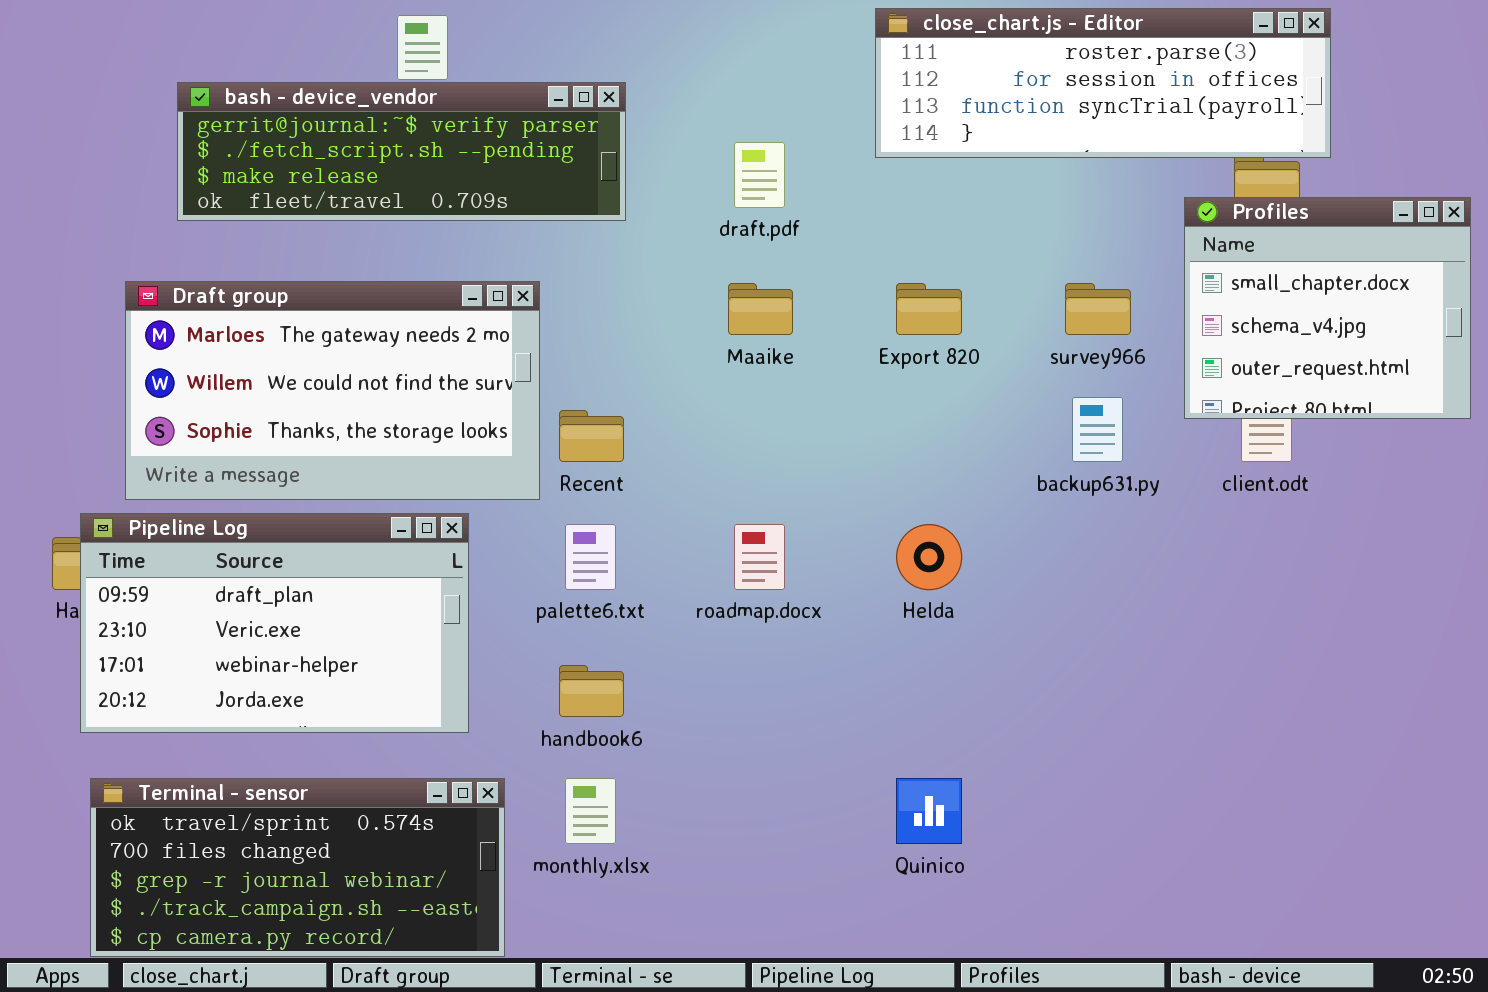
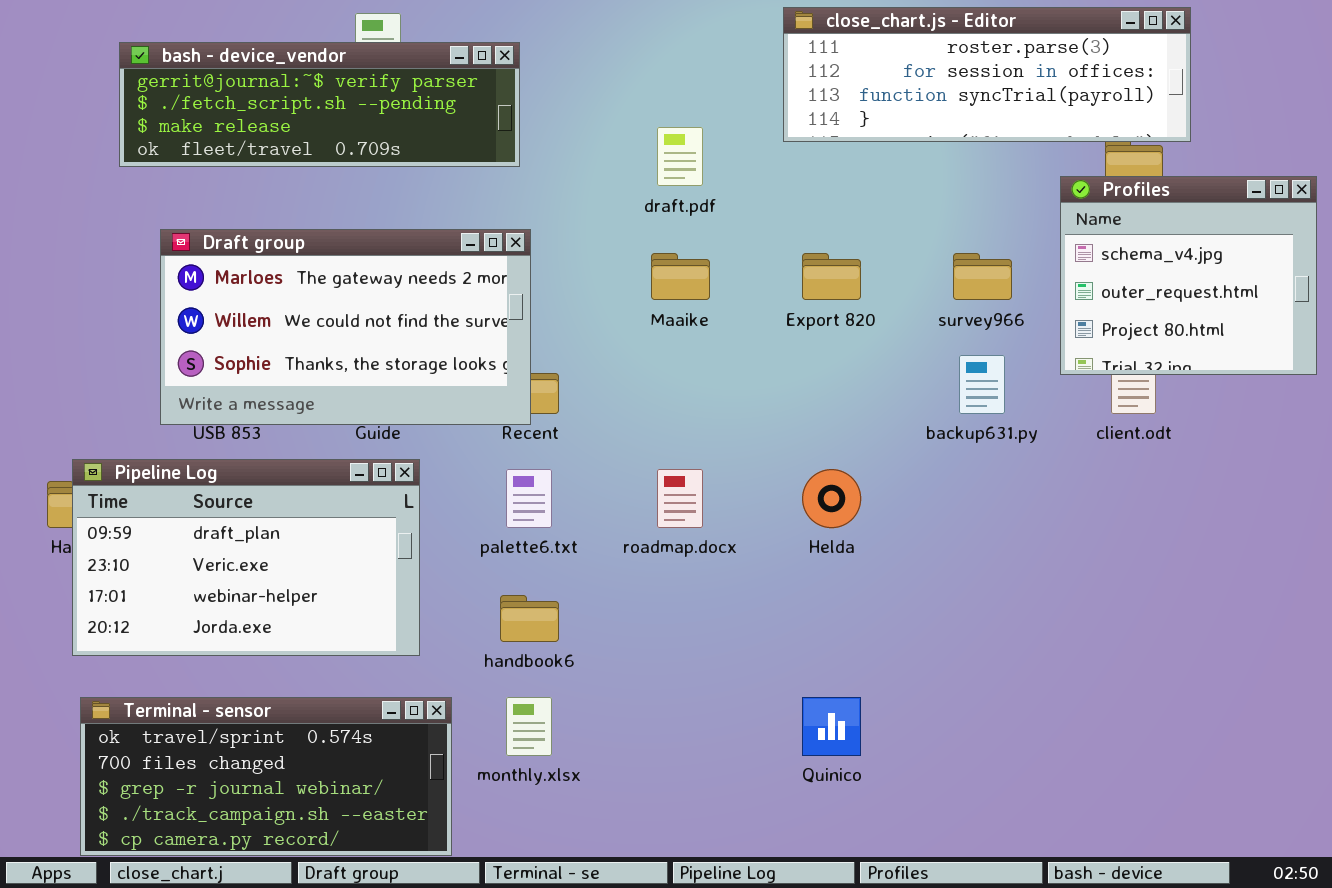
bash - device_vendor: [177,82,626,221] -> [119,42,520,167], moved
Profiles: [1184,197,1471,419] -> [1060,176,1317,375], scrolled down 1 row
Draft group: [125,281,540,500] -> [160,229,531,425], moved

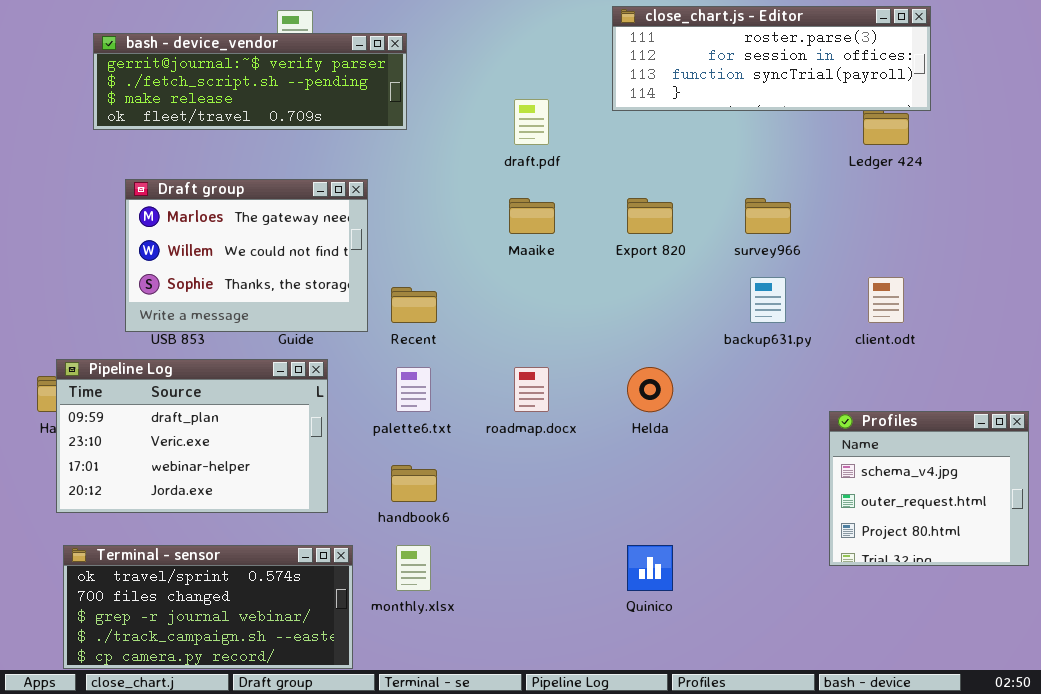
Profiles: [1060,176,1317,375] -> [829,411,1029,566], moved
Draft group: [160,229,531,425] -> [125,179,368,332], resized

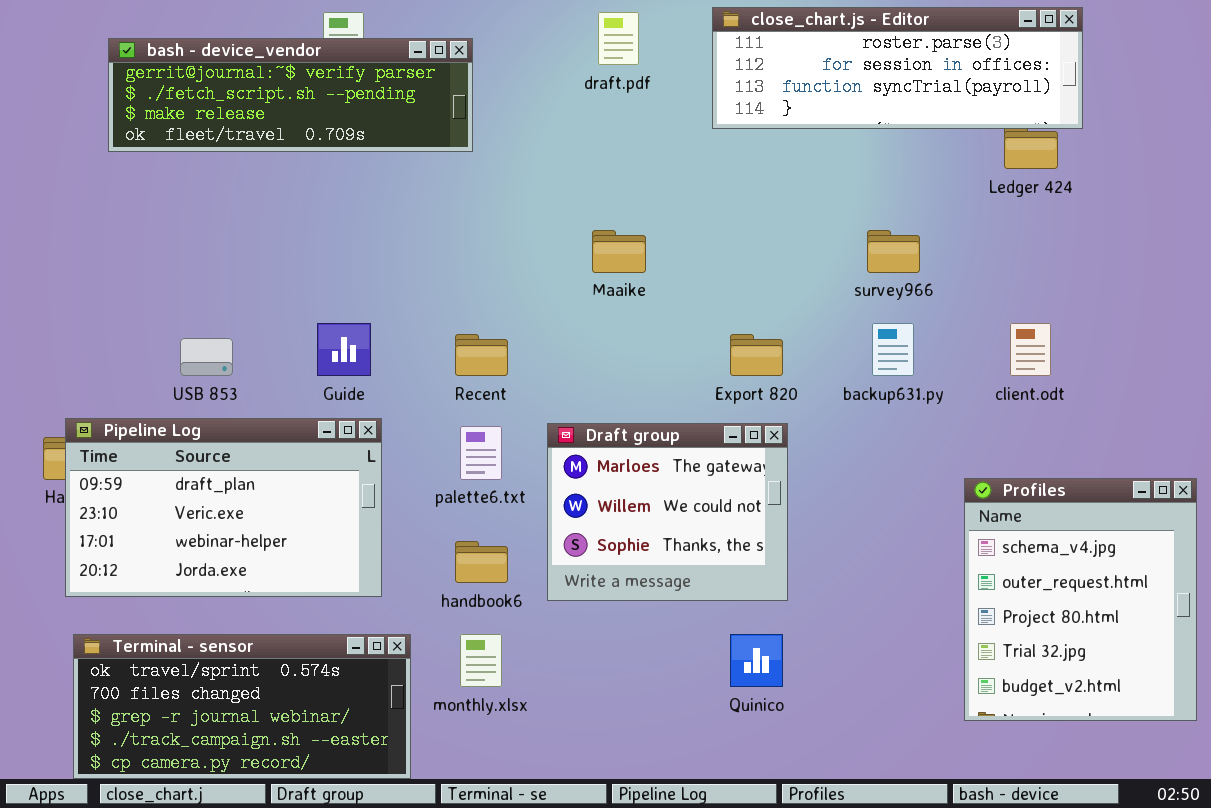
draft.pdf: [514,99,549,145] -> [598,12,639,65], moved
Draft group: [125,179,368,332] -> [547,423,788,601], moved, resized
Export 820: [627,198,673,234] -> [730,334,783,376], moved
Profiles: [829,411,1029,566] -> [964,478,1197,721], resized

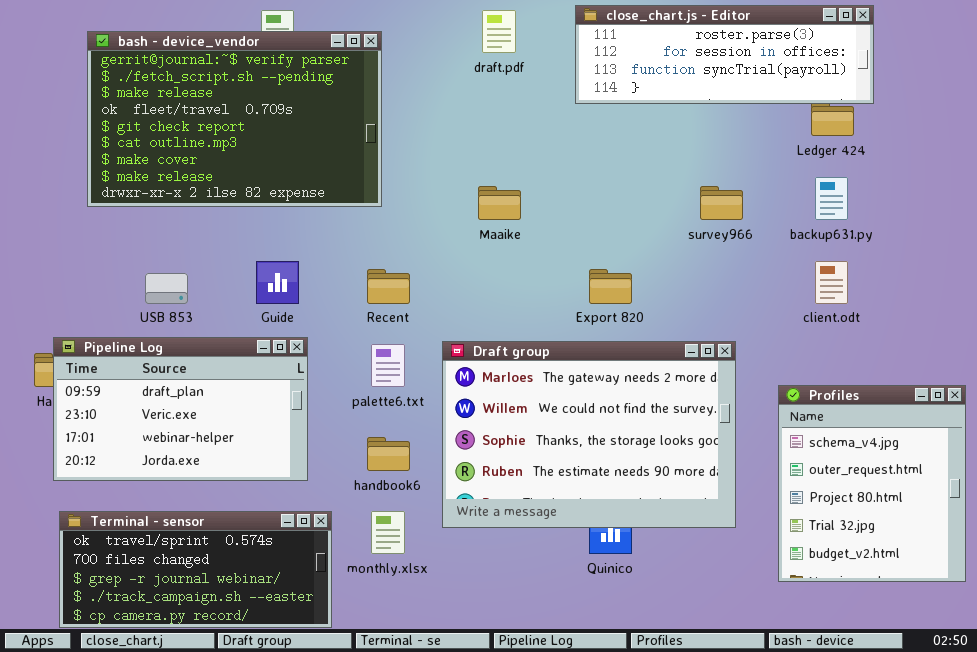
bash - device_vendor: [108,38,473,152] -> [87,31,382,207], resized
backup631.py: [872,323,914,376] -> [815,177,848,220], moved
Draft group: [547,423,788,601] -> [442,341,736,528], resized

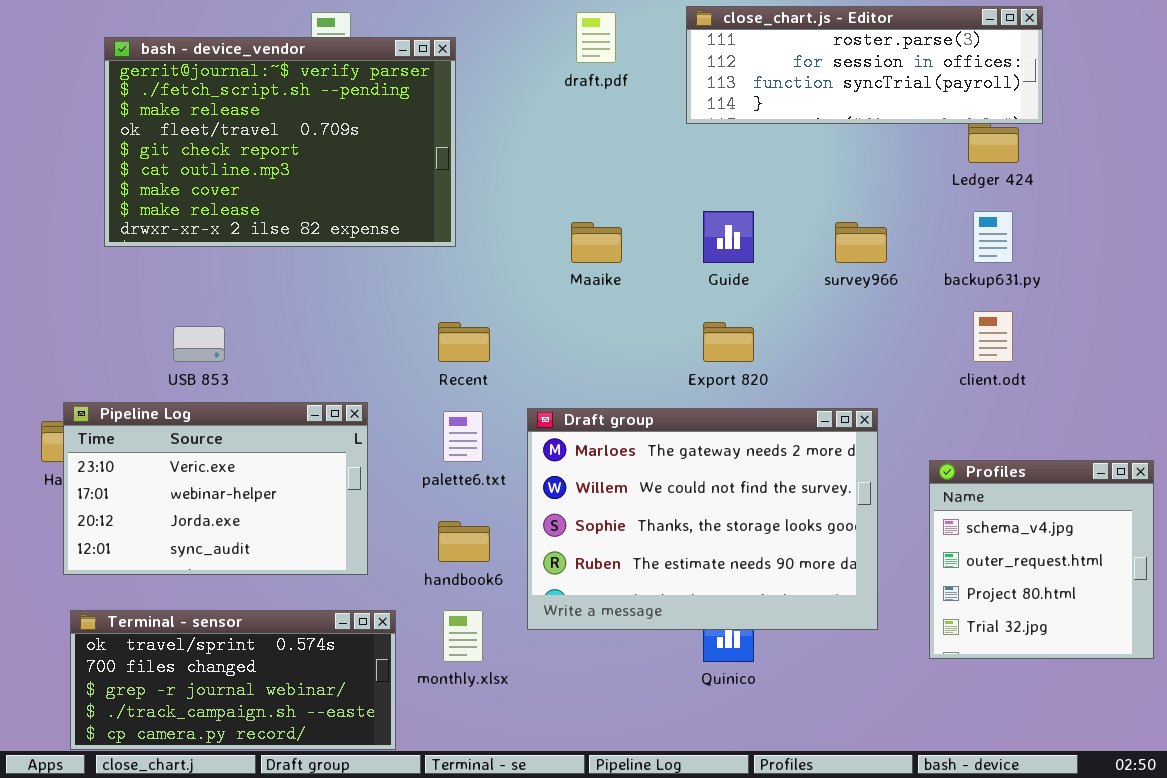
Guide: [256,261,299,304] -> [703,211,754,263], moved
Pipeline Log: [53,337,308,481] -> [63,402,368,575], scrolled down 1 row
Profiles: [778,385,966,582] -> [929,460,1154,659], resized

